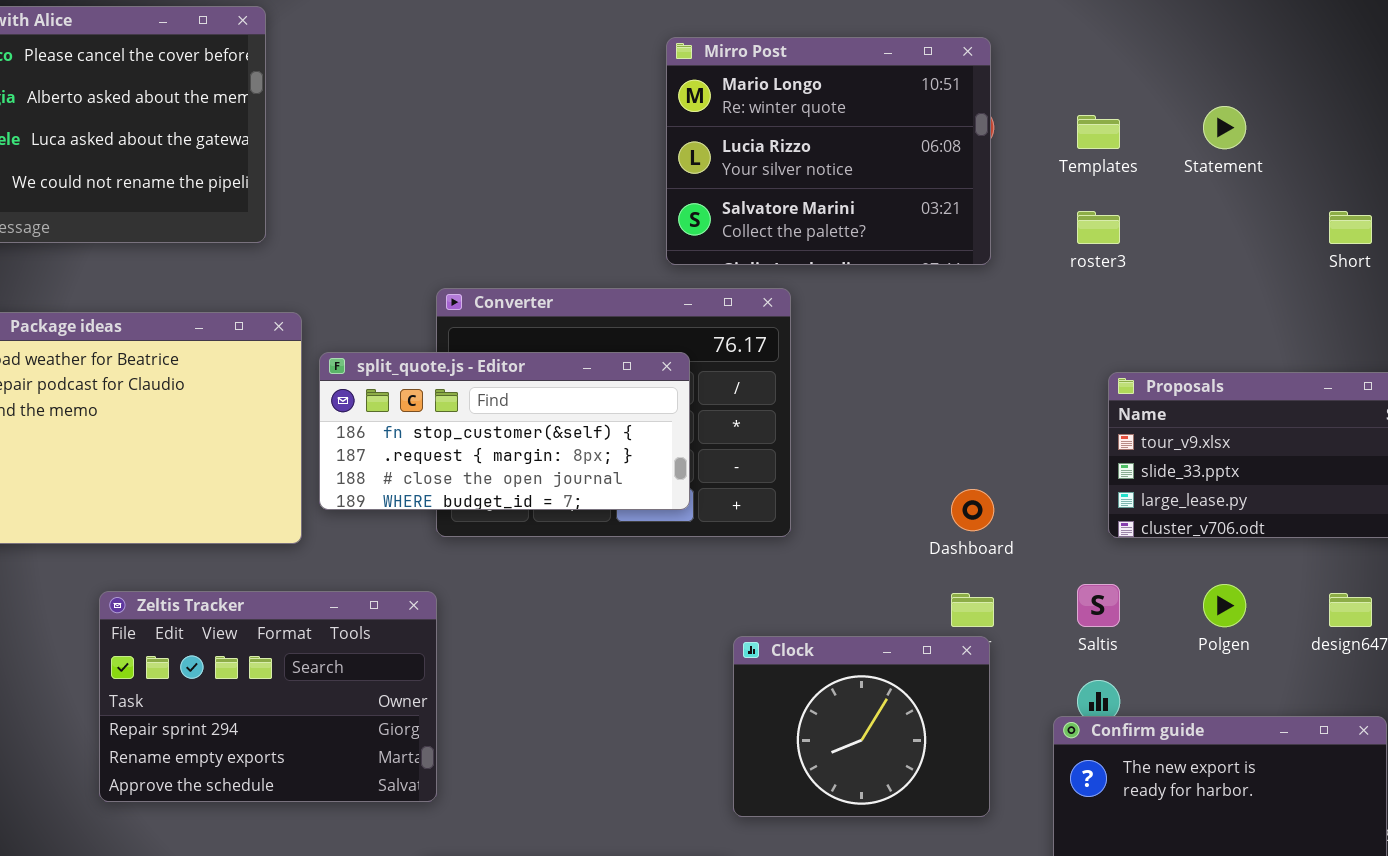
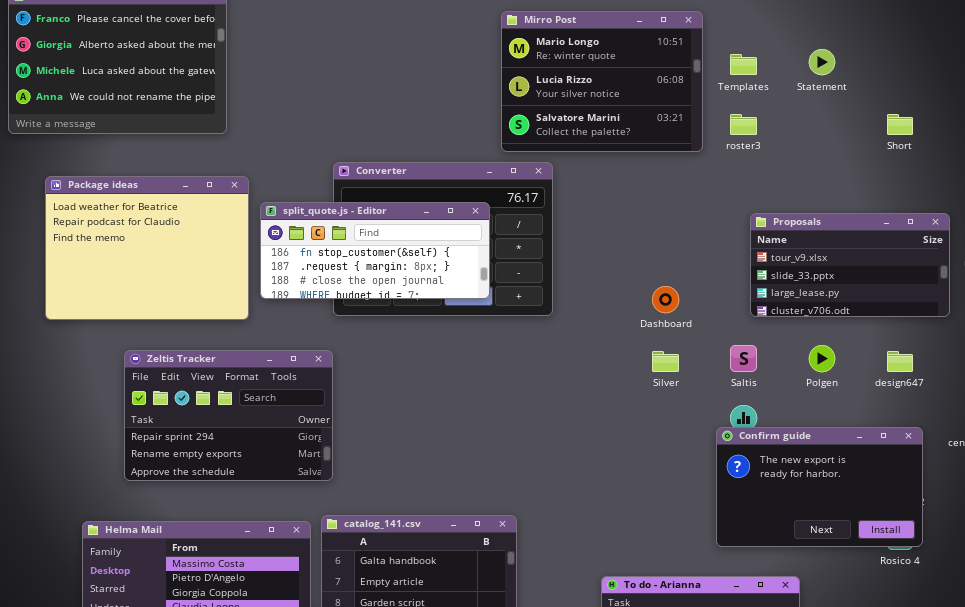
Mirro Post: [666,37,991,265] -> [501,11,703,152], moved
Clock: [733,636,990,817] -> none, closed

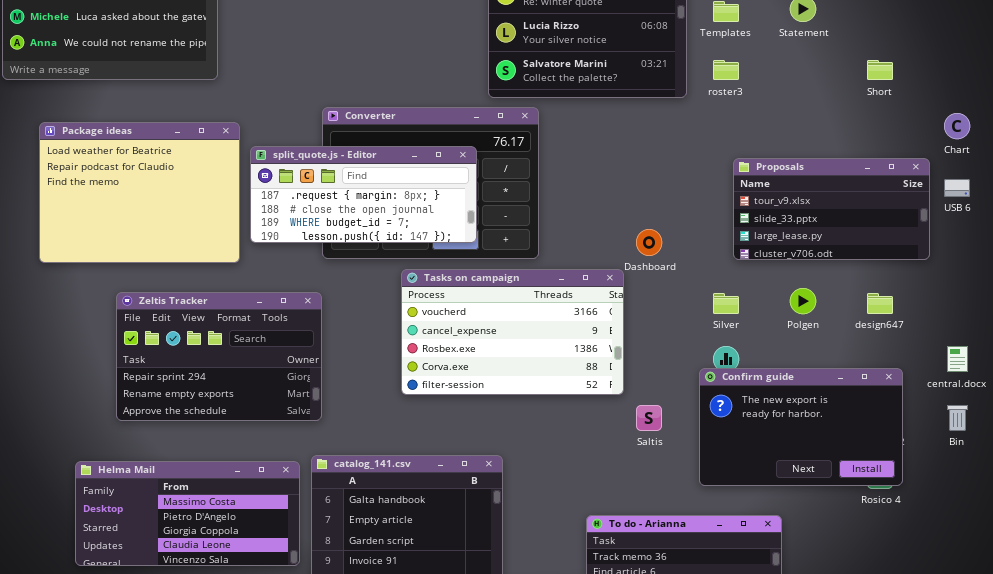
split_quote.js - Editor: [260,202,490,299] -> [250,146,477,243], scrolled down 1 row
Tasks on campaign: none -> [401,269,624,395], opened
Saltis: [730,345,757,372] -> [636,405,662,431], moved
Silver: [652,351,679,372] -> [713,293,739,314], moved

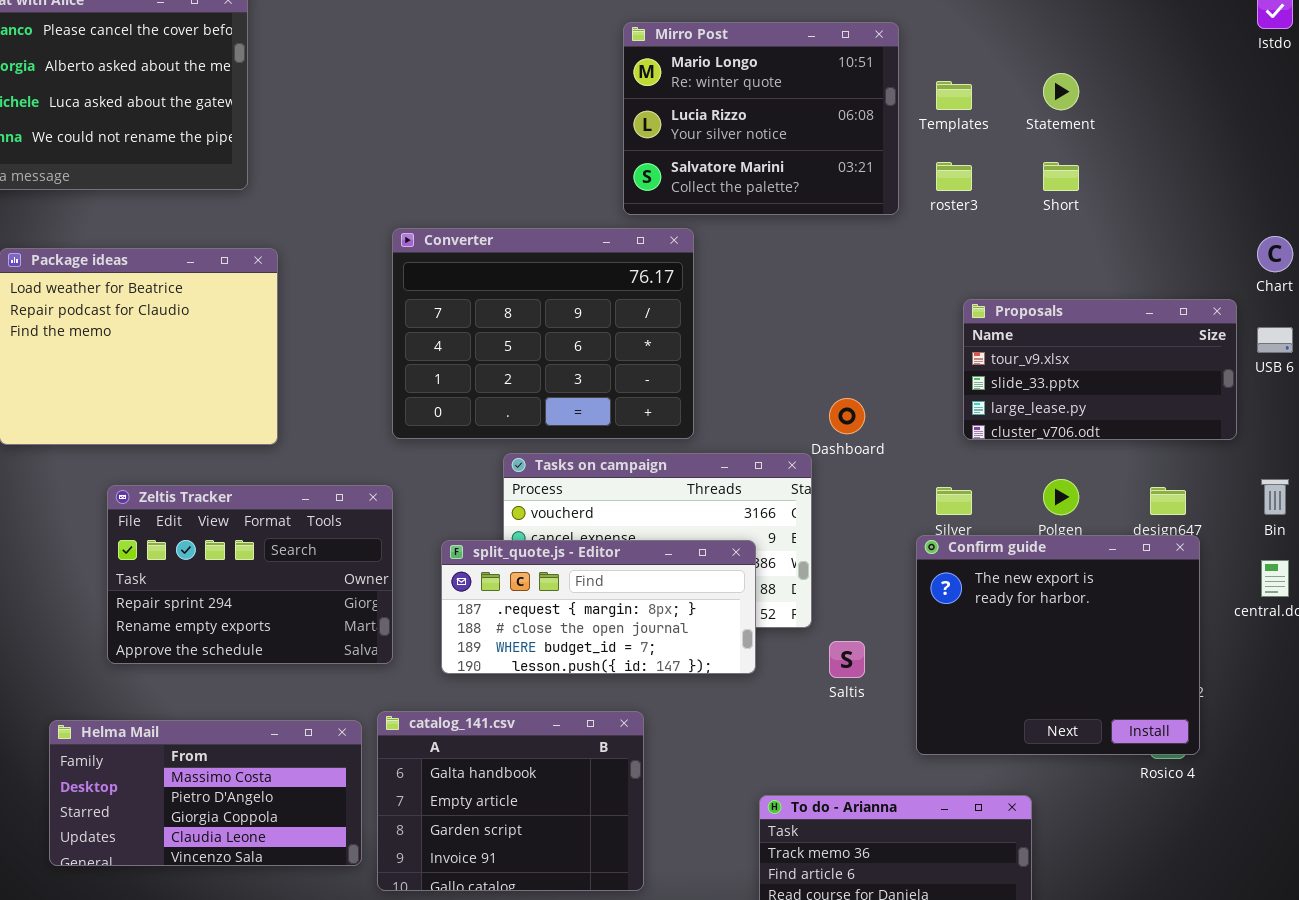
Short: [867,60,893,80] -> [1043,162,1079,191], moved
split_quote.js - Editor: [250,146,477,243] -> [441,540,756,674], moved
Confirm guide: [699,368,903,486] -> [916,535,1200,755], resized
Bin: [947,405,968,431] -> [1261,479,1289,515], moved

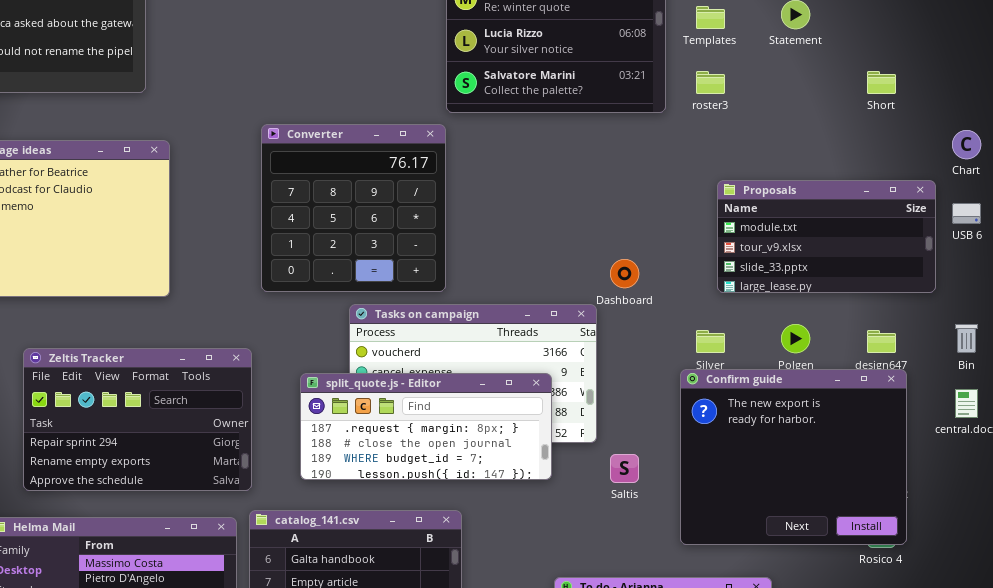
Short: [1043,162,1079,191] -> [867,71,896,94], moved
Converter: [392,228,694,439] -> [261,124,446,292], resized
Proposals: [963,299,1237,440] -> [717,180,936,293], scrolled up 1 row
Zeltis Tracker: [107,485,393,664] -> [23,348,252,491], moved

